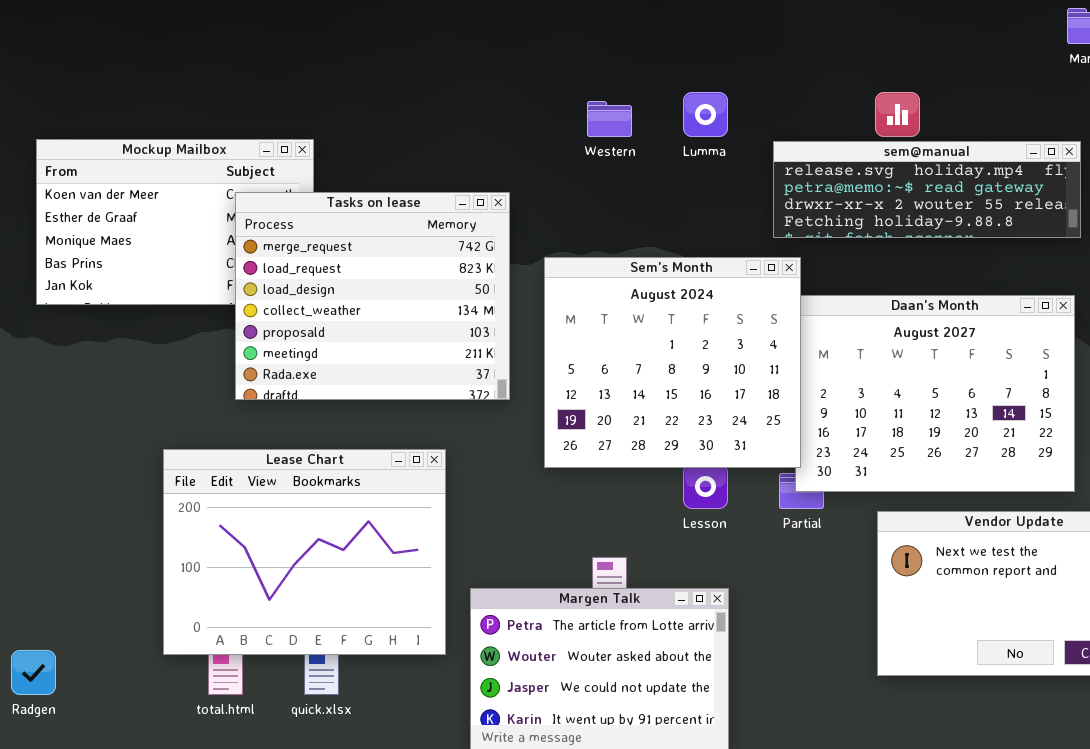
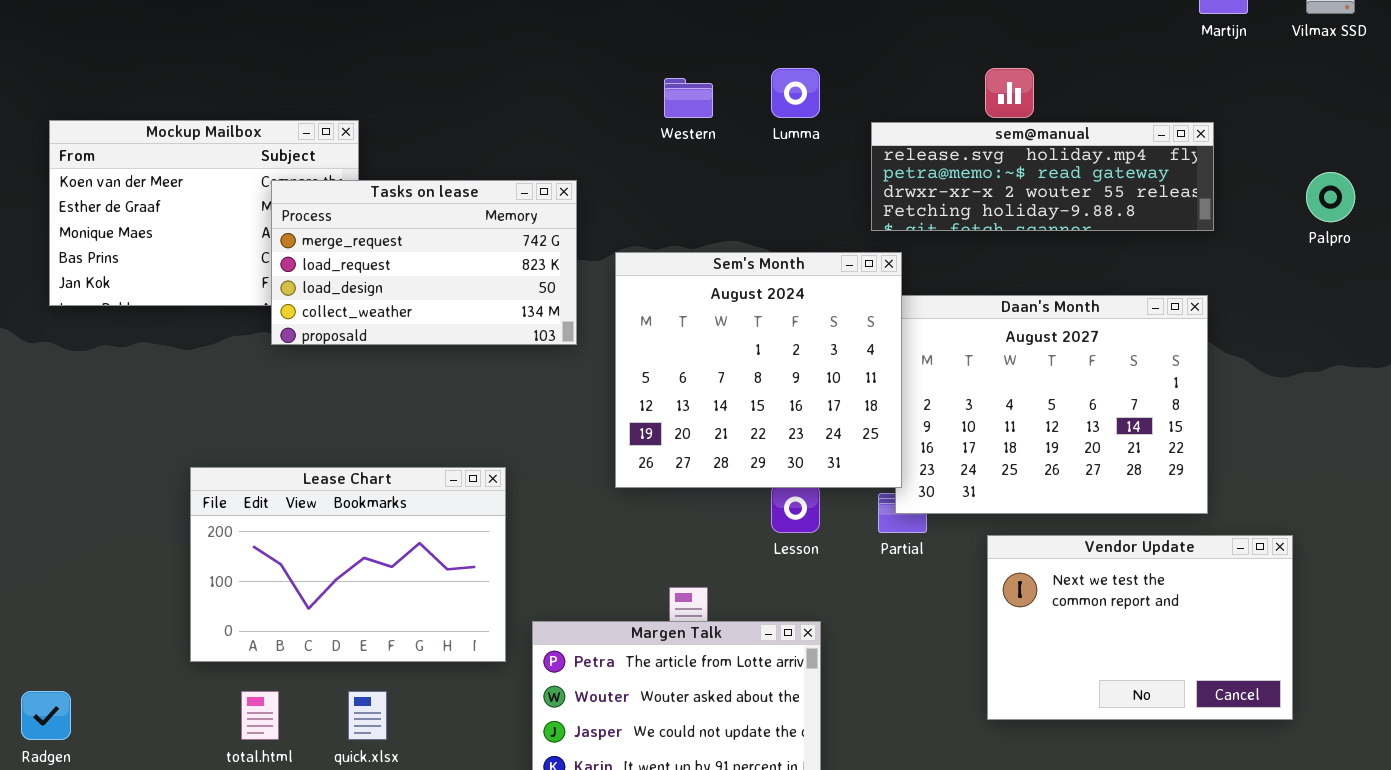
Tasks on lease: [235,192,510,400] -> [271,180,577,345], resized
Lease Chart: [163,449,446,655] -> [190,467,506,662], resized

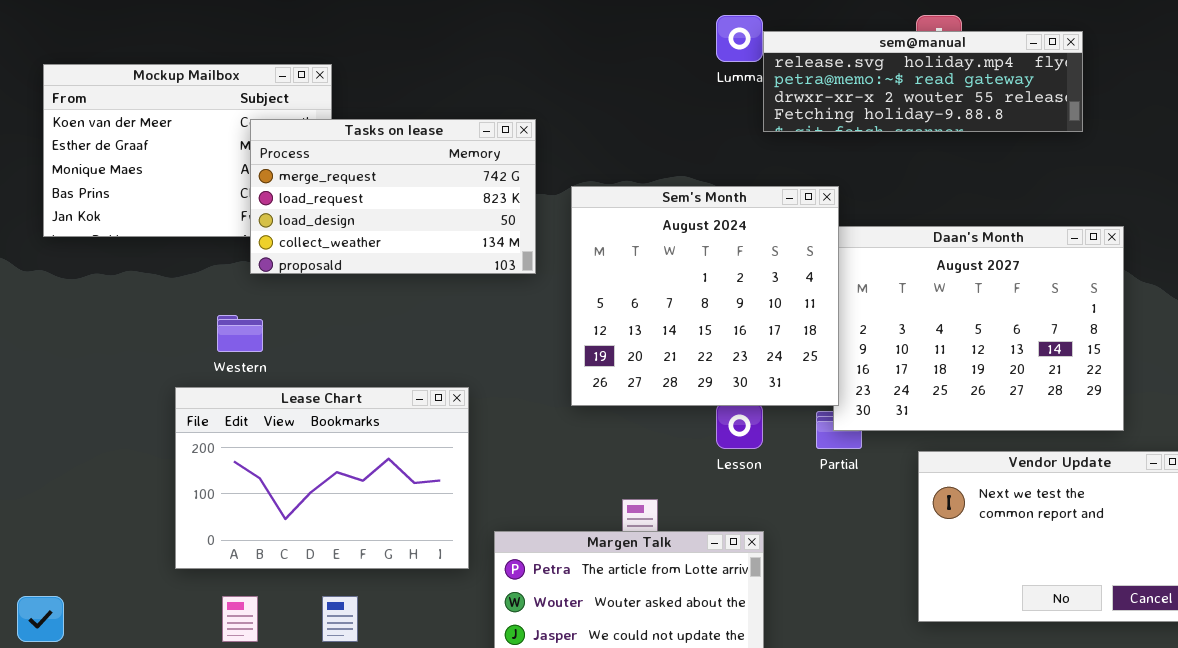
Western: [664,78,713,118] -> [217,315,263,352], moved
sem@manual: [871,122,1214,231] -> [763,31,1083,132], moved

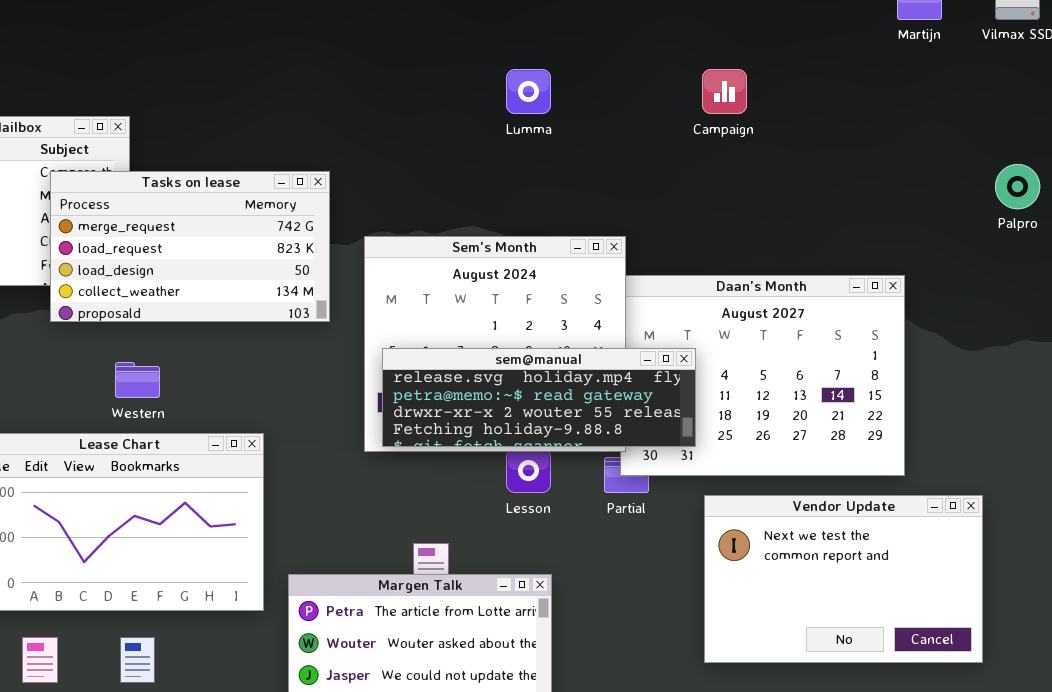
sem@manual: [763,31,1083,132] -> [382,348,696,447], moved
Western: [217,315,263,352] -> [115,362,160,398], moved

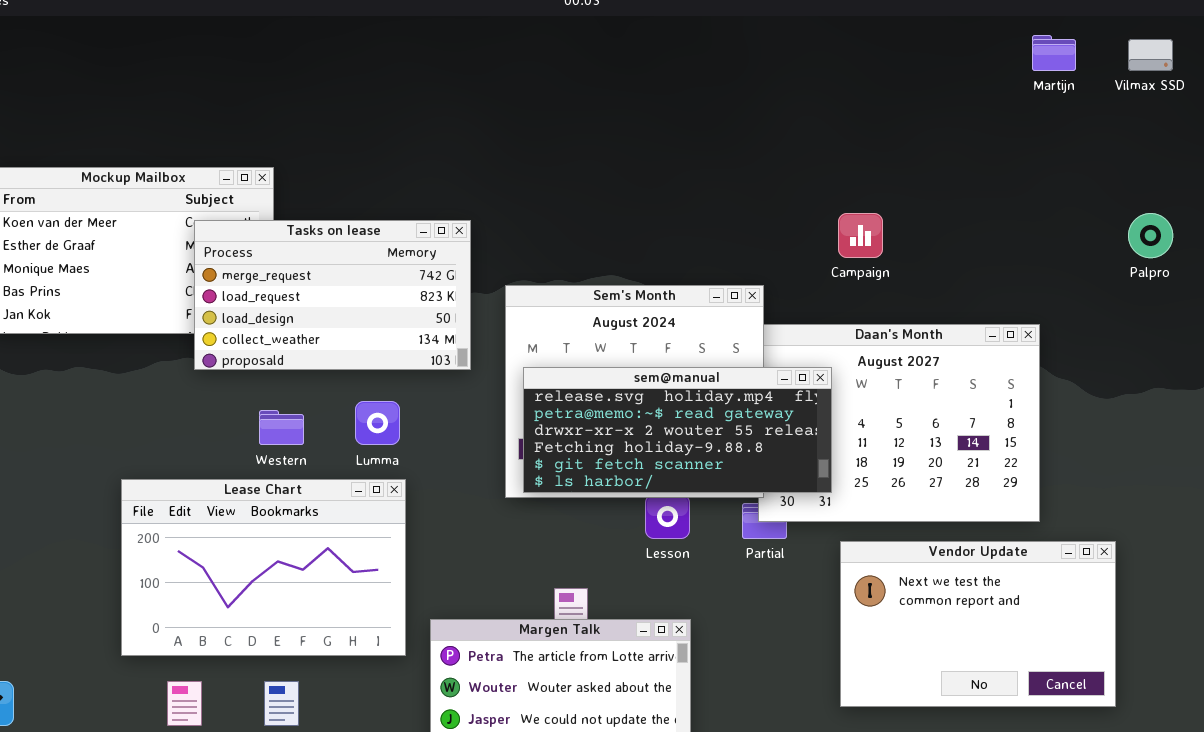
Lumma: [506,69,551,114] -> [355,401,400,445], moved
Campaign: [702,69,747,114] -> [838,213,883,258], moved
sem@manual: [382,348,696,447] -> [523,367,832,493], resized

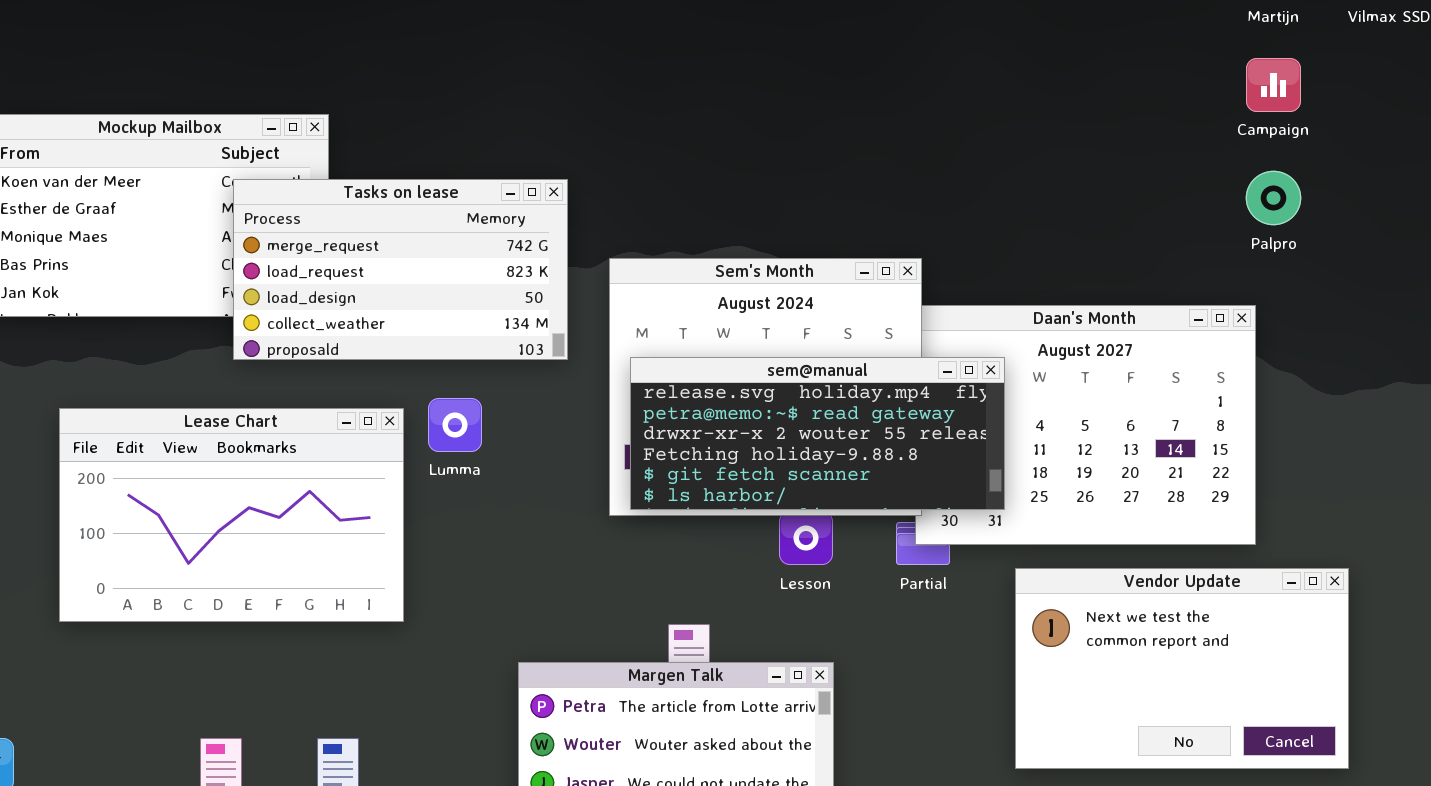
Campaign: [838,213,883,258] -> [1246,58,1301,112], moved
Palpro: [1128,213,1173,258] -> [1246,171,1301,225], moved
Lease Chart: [121,479,406,656] -> [59,408,404,622], moved

